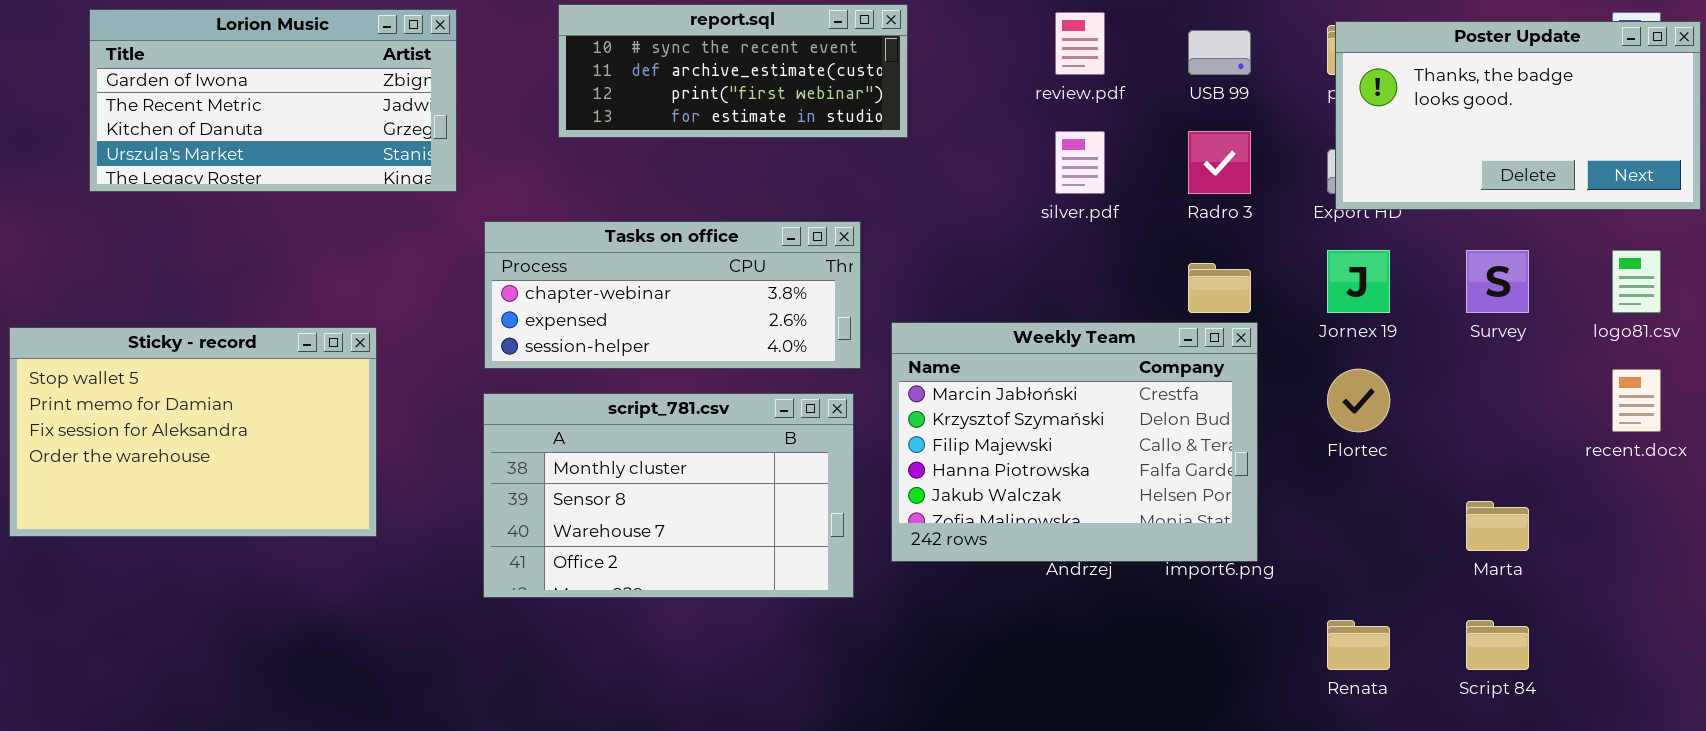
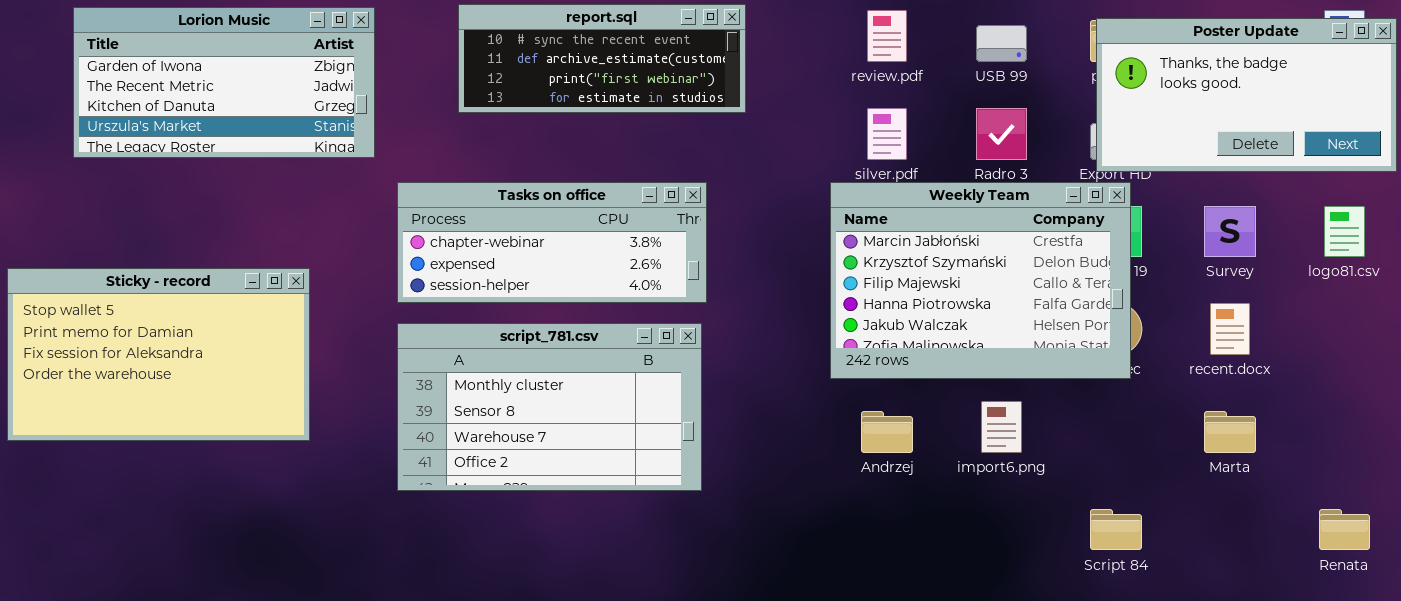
Weekly Team: [891,322,1258,562] -> [830,182,1131,379], moved
recent.docx: [1612,369,1661,432] -> [1210,303,1250,355], moved
Renata: [1327,620,1390,670] -> [1319,509,1370,550], moved
Script 84: [1466,620,1529,670] -> [1090,509,1142,550], moved

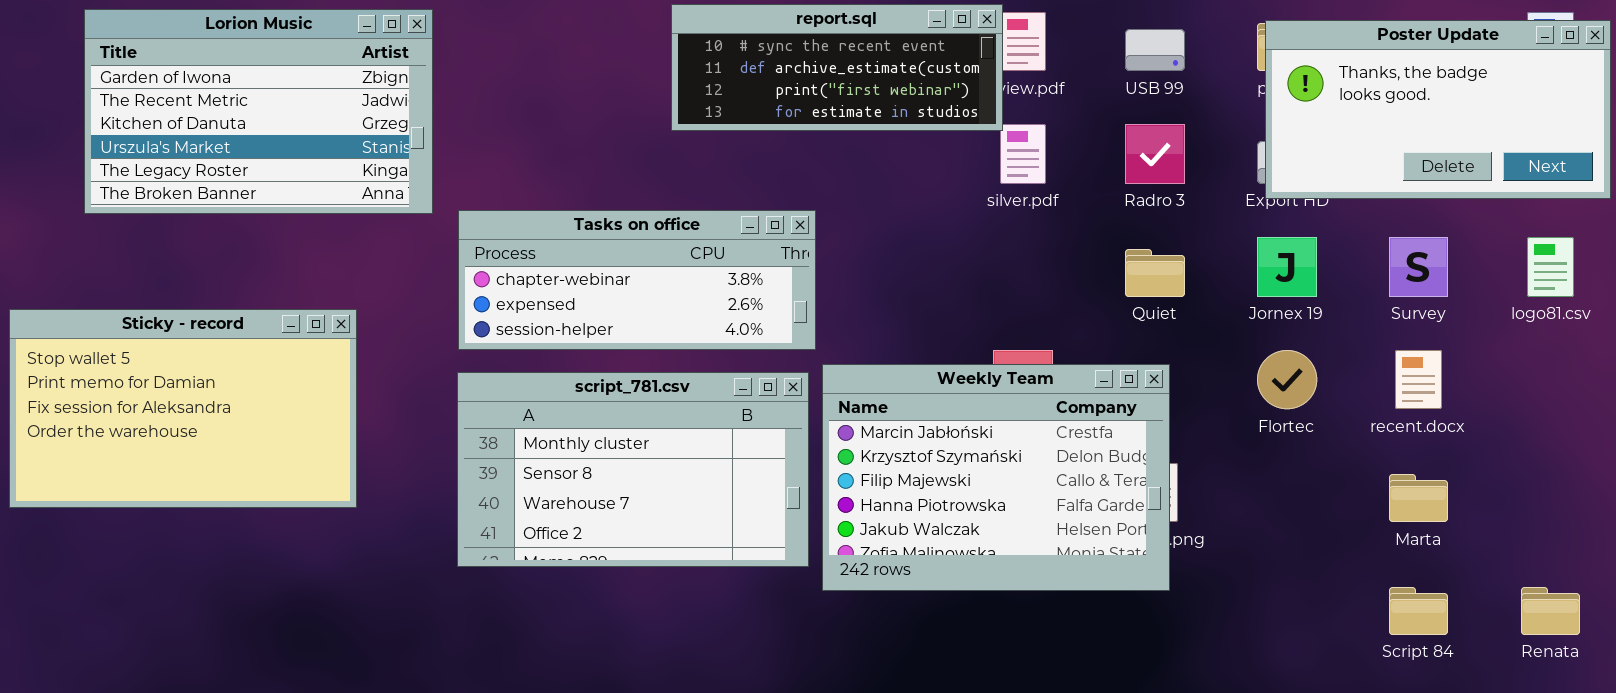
report.sql: [458,4,746,113] -> [671,4,1003,131], moved
Lorion Music: [73,7,375,158] -> [84,9,433,214], resized
Weekly Team: [830,182,1131,379] -> [822,364,1170,591], moved
Script 84: [1090,509,1142,550] -> [1389,587,1448,635], moved

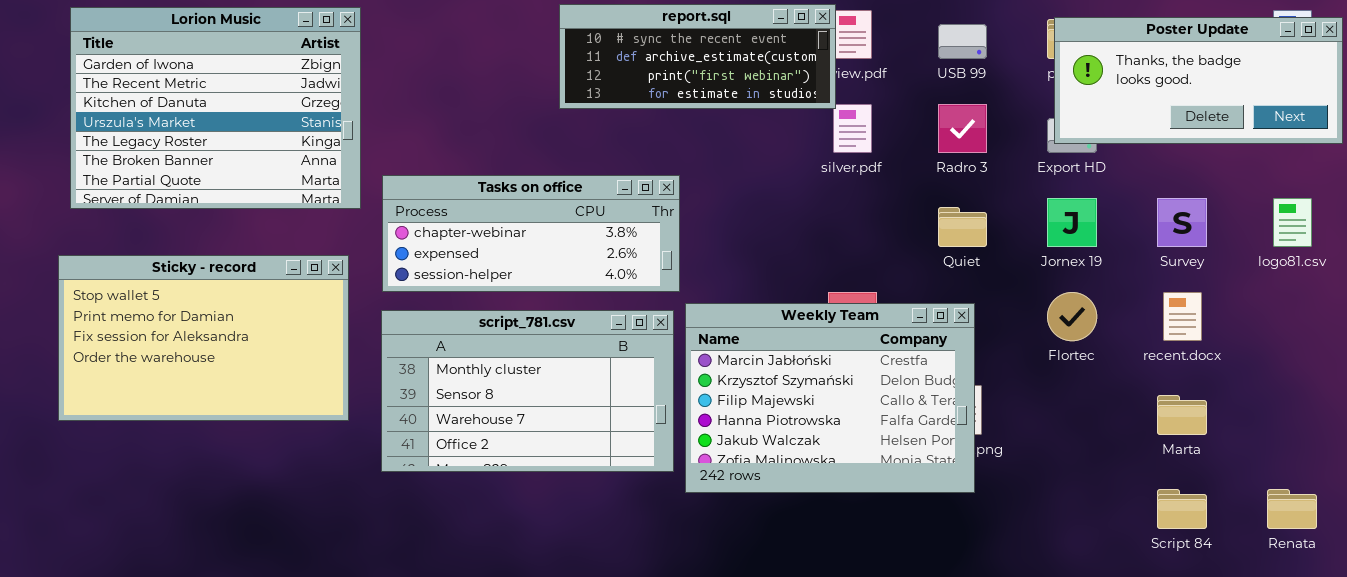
Lorion Music: [84,9,433,214] -> [70,7,361,209], resized
Poster Update: [1265,20,1611,199] -> [1054,17,1343,144], resized
Sticky - record: [9,309,357,508] -> [58,255,349,421], moved

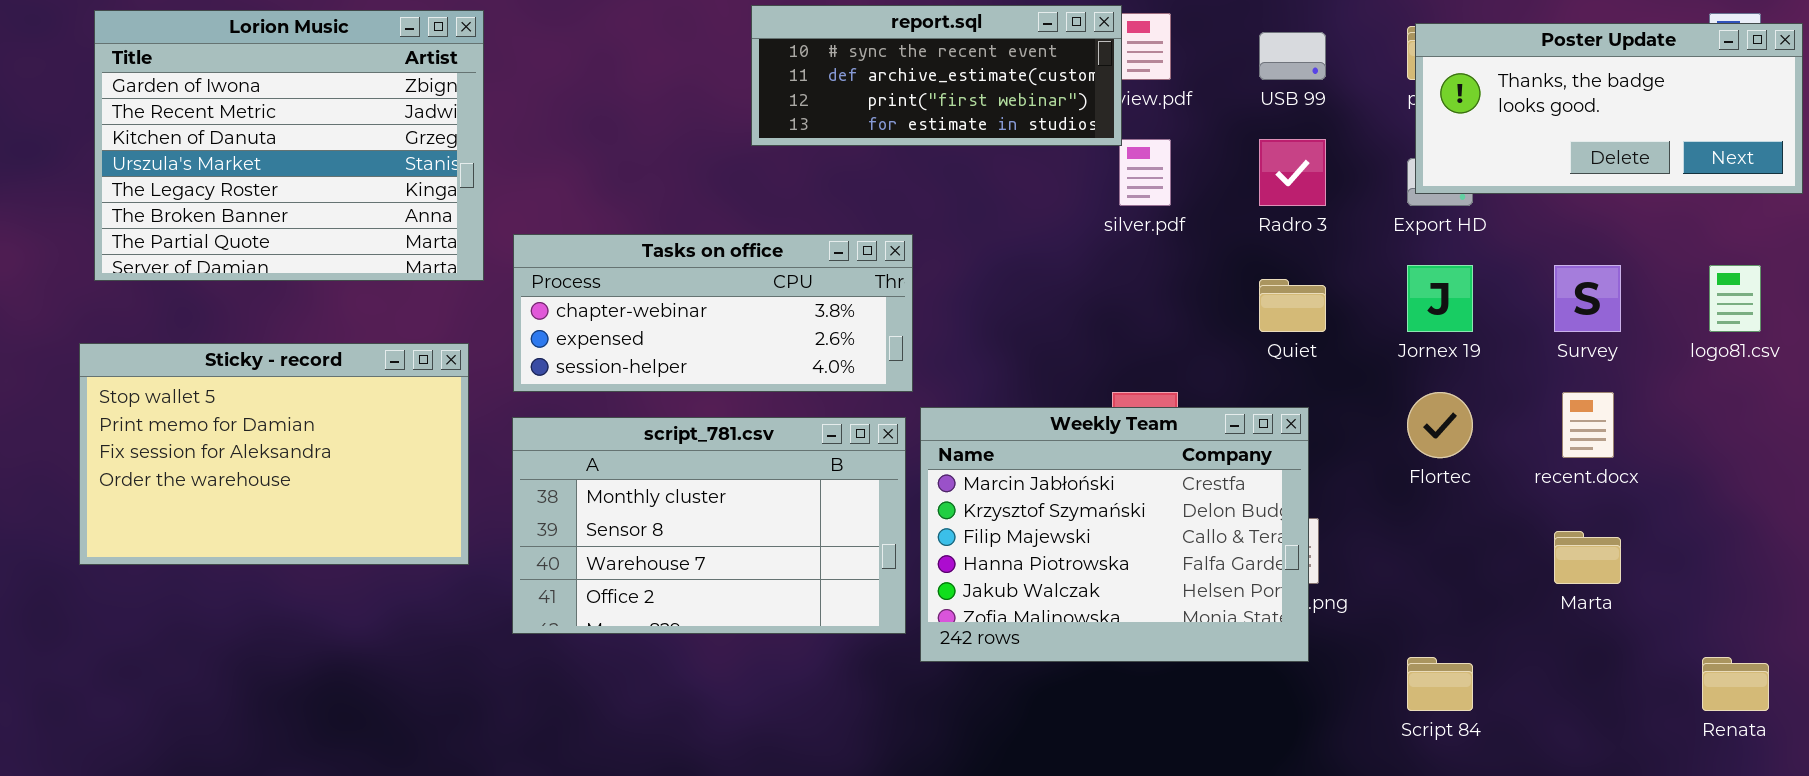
Script 84: [1157,489,1207,529] -> [1407,657,1473,711], moved

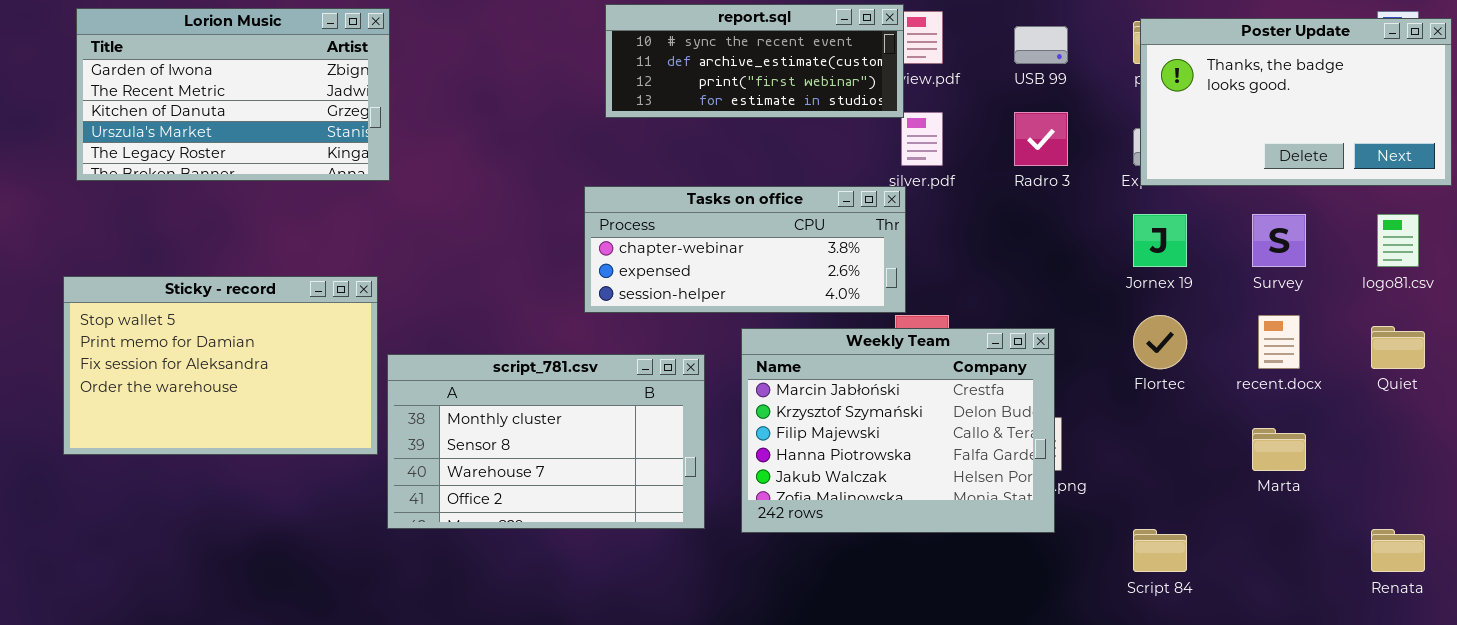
Lorion Music: [94,10,484,281] -> [76,8,390,181], resized
Poster Update: [1415,23,1803,194] -> [1140,18,1452,186], resized
Tasks on office: [513,234,913,392] -> [584,186,906,313], moved
Quiet: [1259,279,1326,332] -> [1371,326,1425,369], moved
script_781.csv: [512,417,906,634] -> [387,354,705,529], moved

